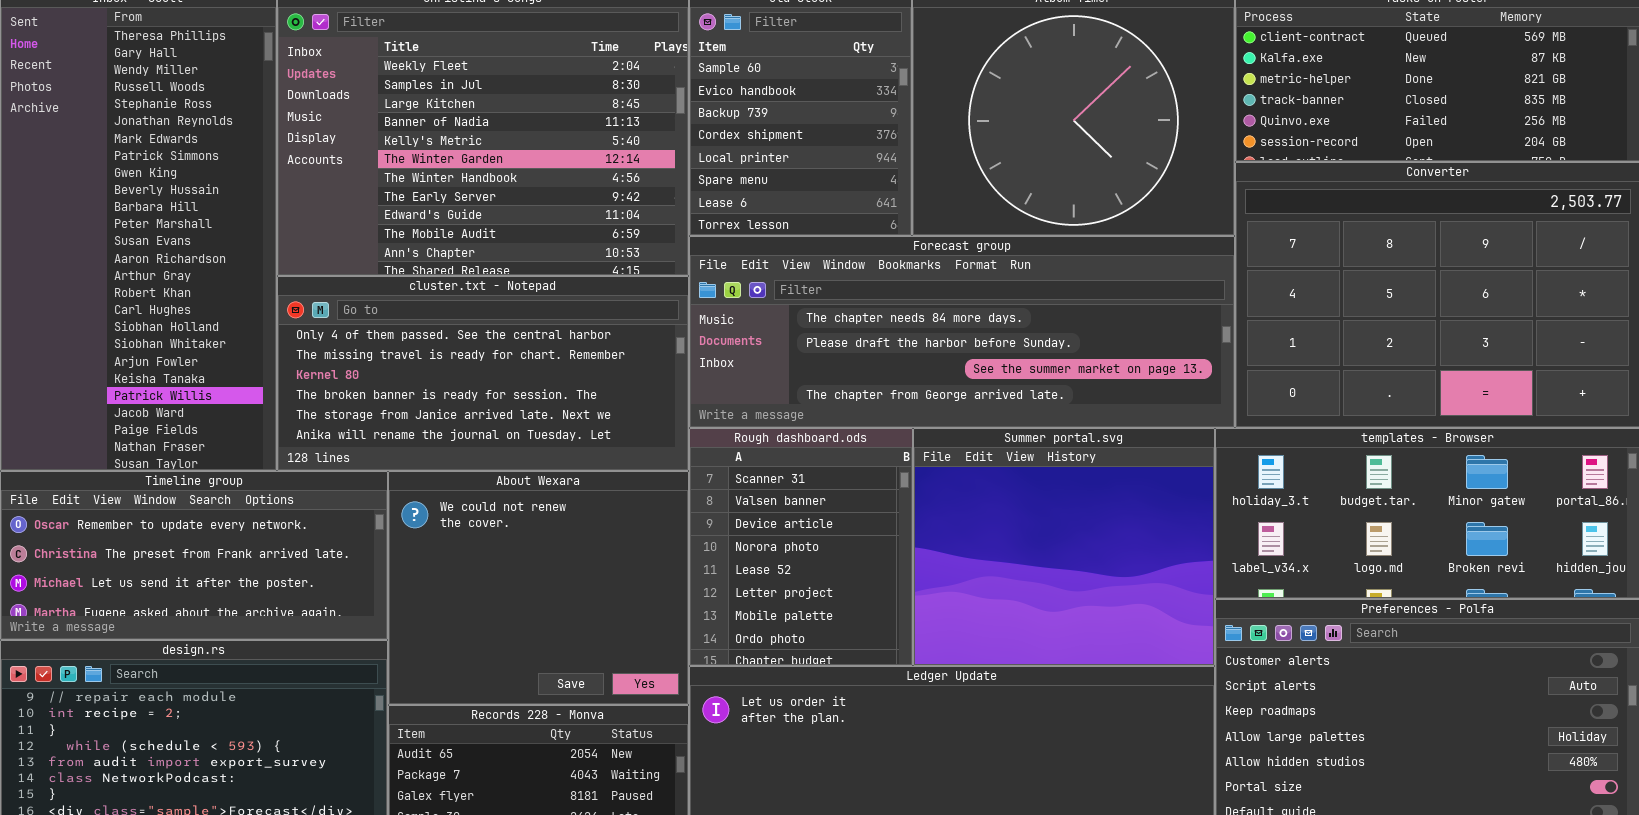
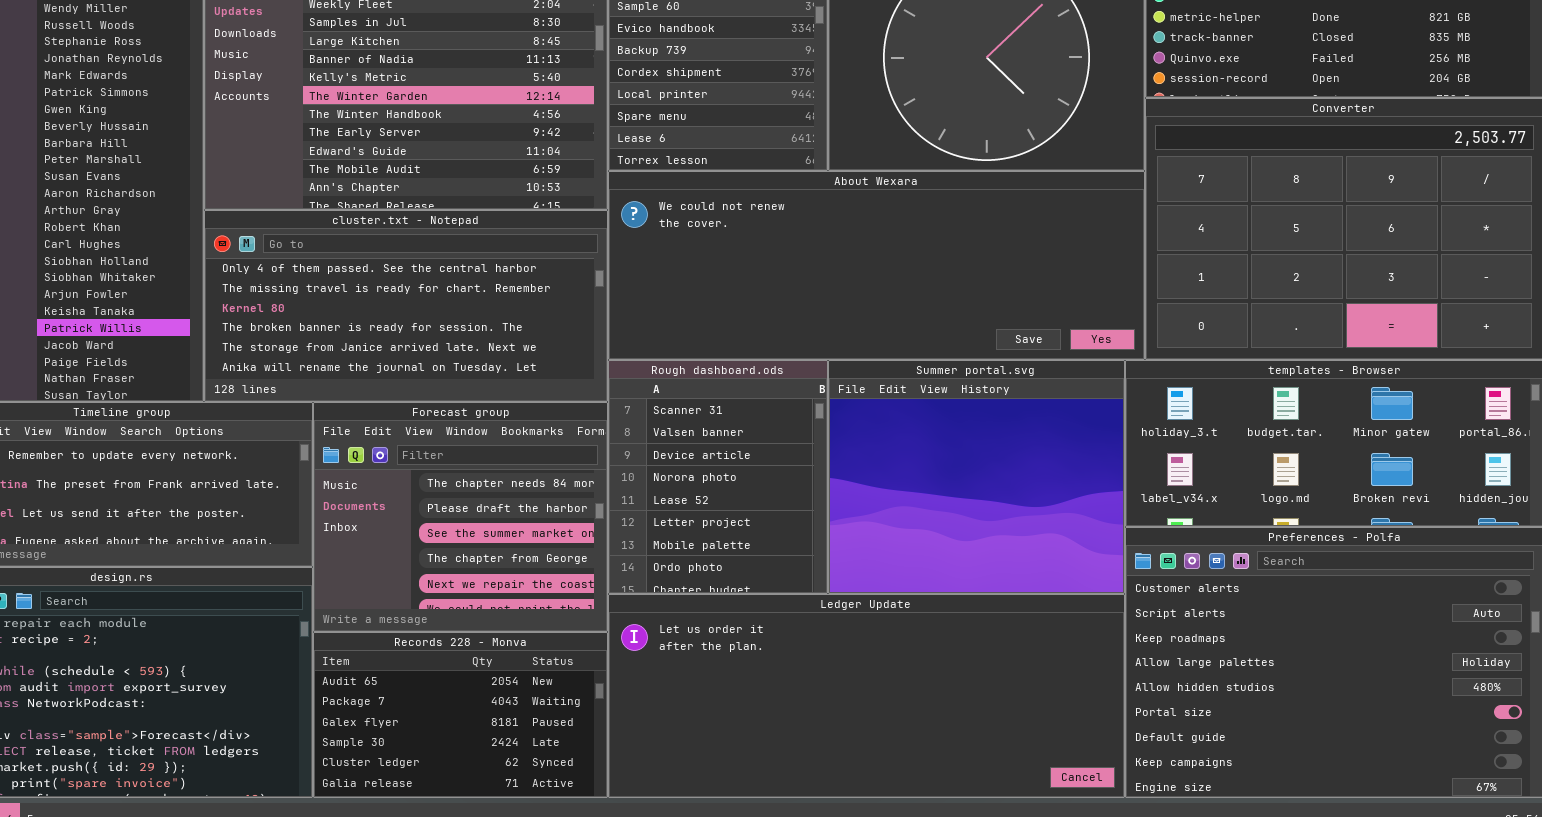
Forecast group: [689,236,1235,428] -> [313,402,608,632], moved, resized
About Wexara: [388,471,689,705] -> [608,171,1145,360], moved, resized

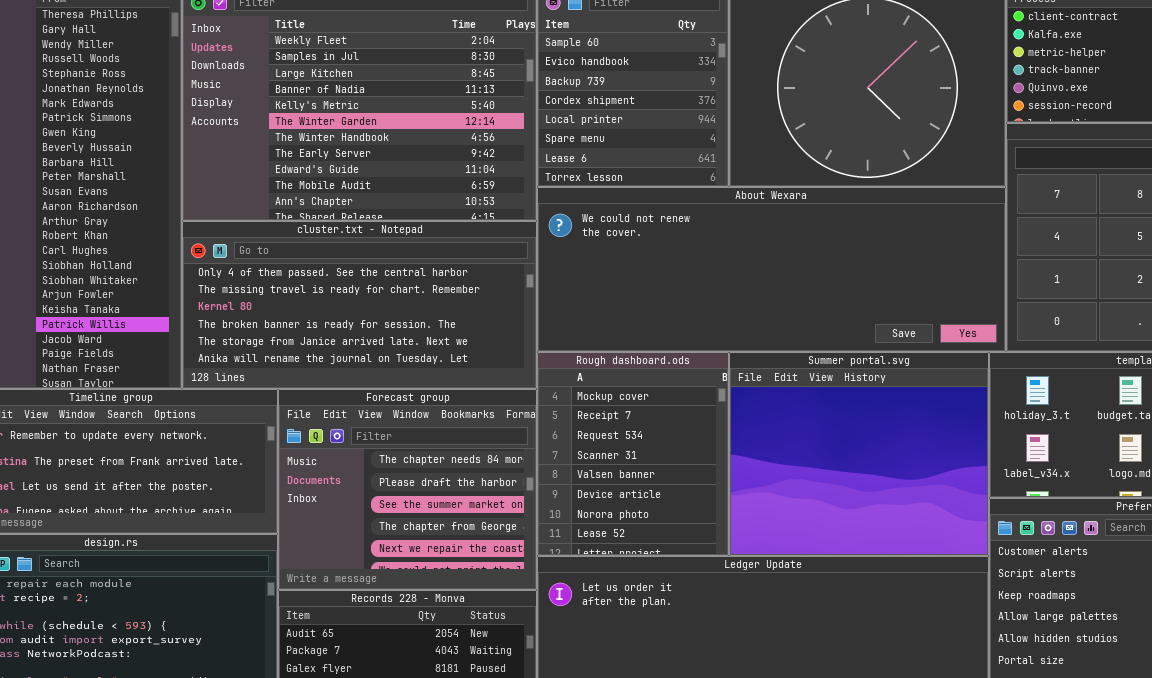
Rough dashboard.ods: [608,360,828,594] -> [537,352,729,556], scrolled up 3 rows

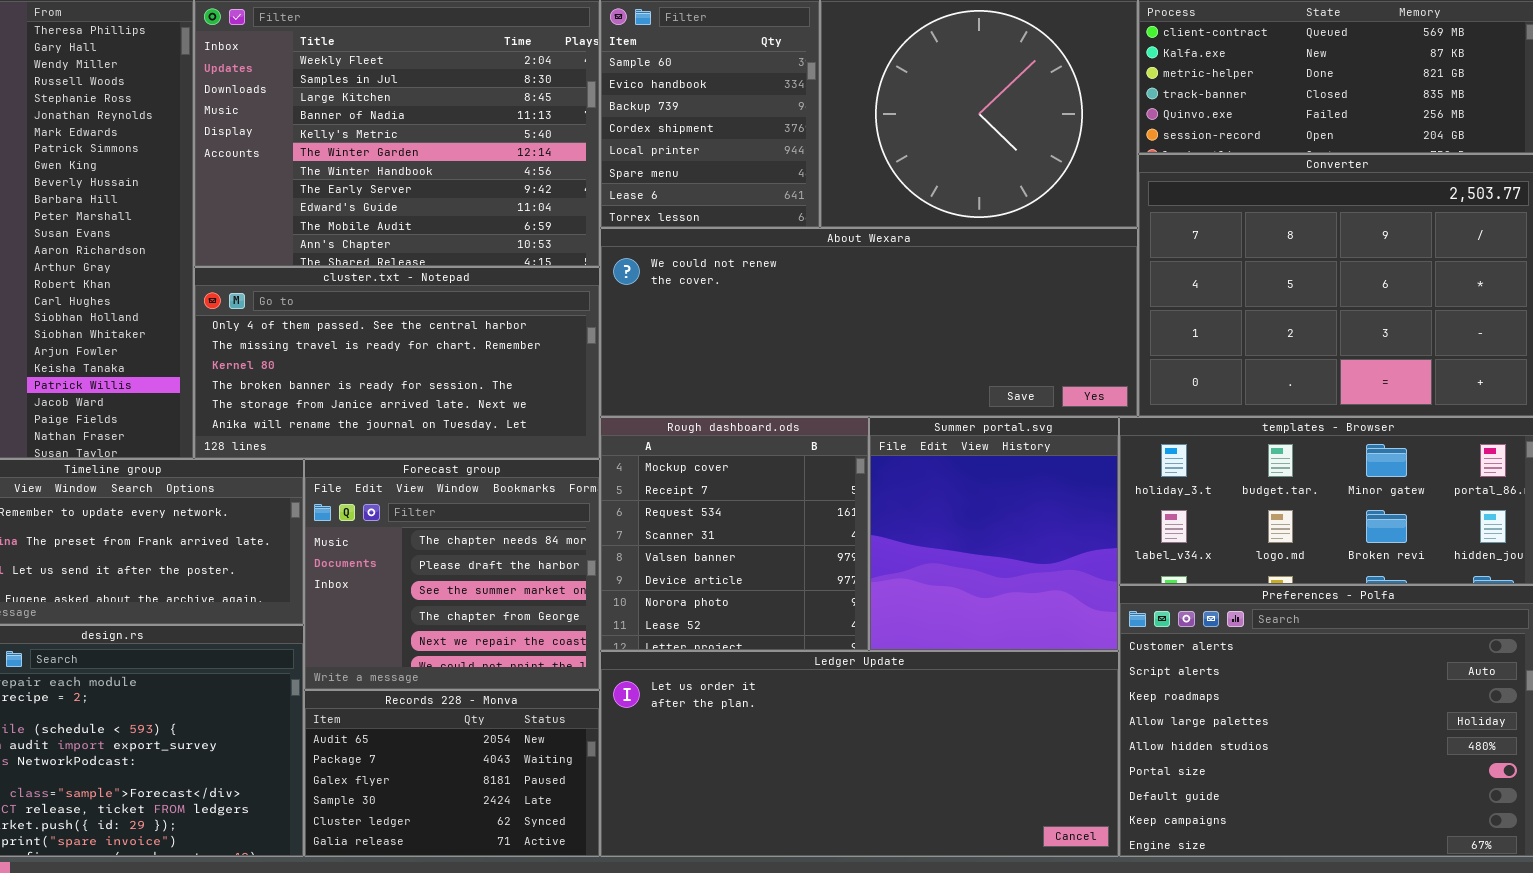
Rough dashboard.ods: [537,352,729,556] -> [600,417,869,651], resized
Summer portal.svg: [729,352,989,556] -> [869,417,1119,651], resized

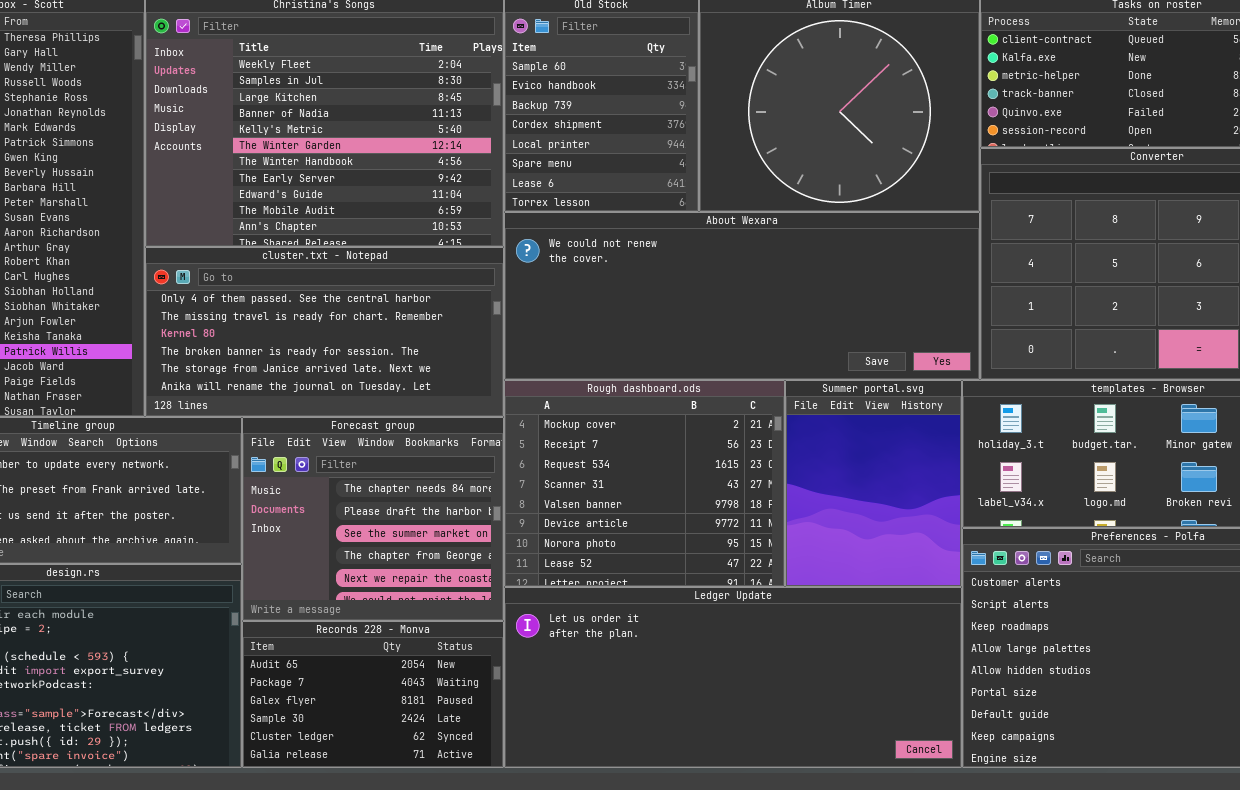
Rough dashboard.ods: [600,417,869,651] -> [504,380,785,587], resized
Summer portal.svg: [869,417,1119,651] -> [785,380,962,587], resized

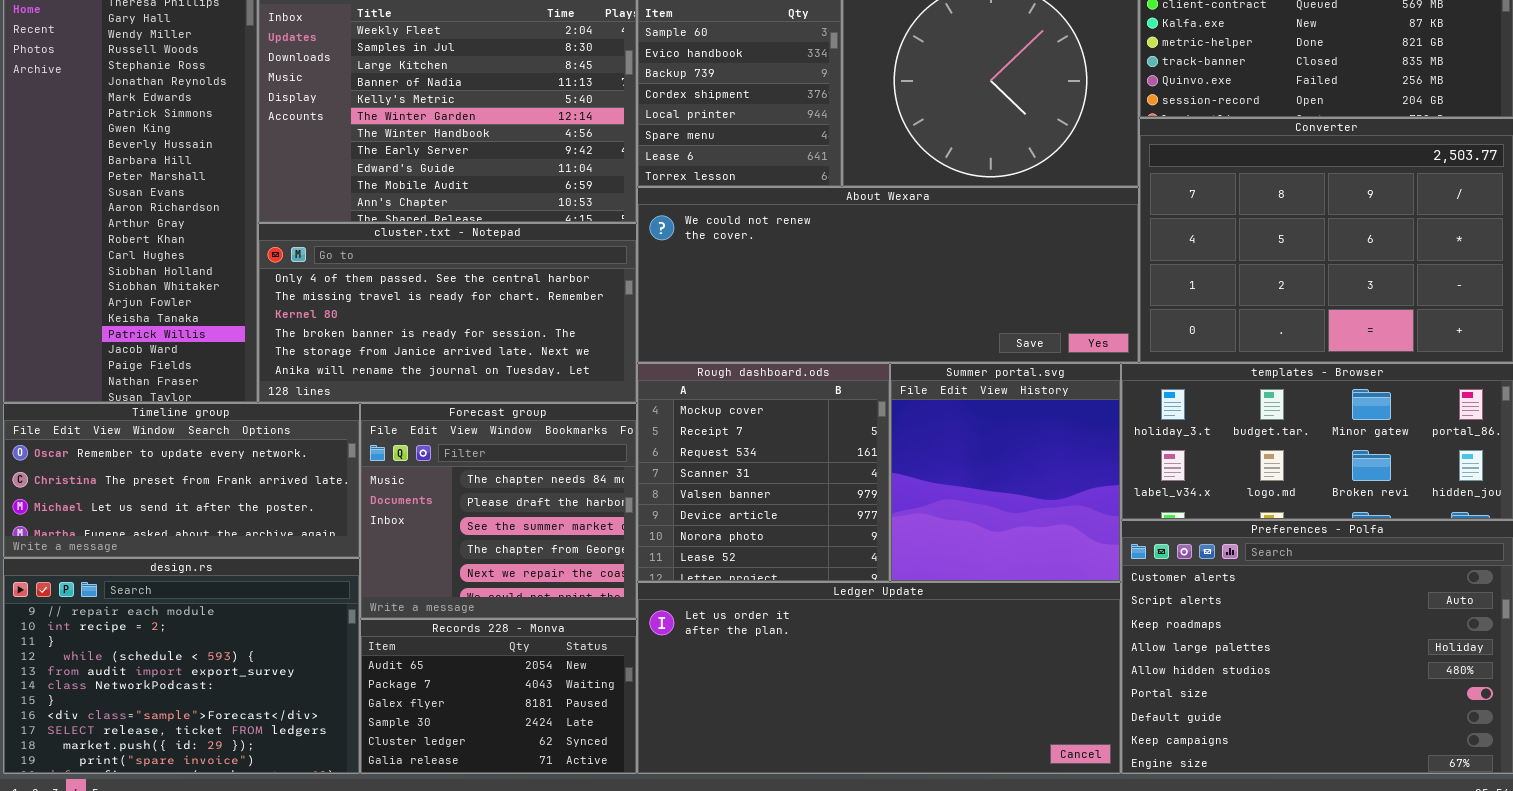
Rough dashboard.ods: [504,380,785,587] -> [637,363,890,582], resized
Summer portal.svg: [785,380,962,587] -> [890,363,1121,582], resized

